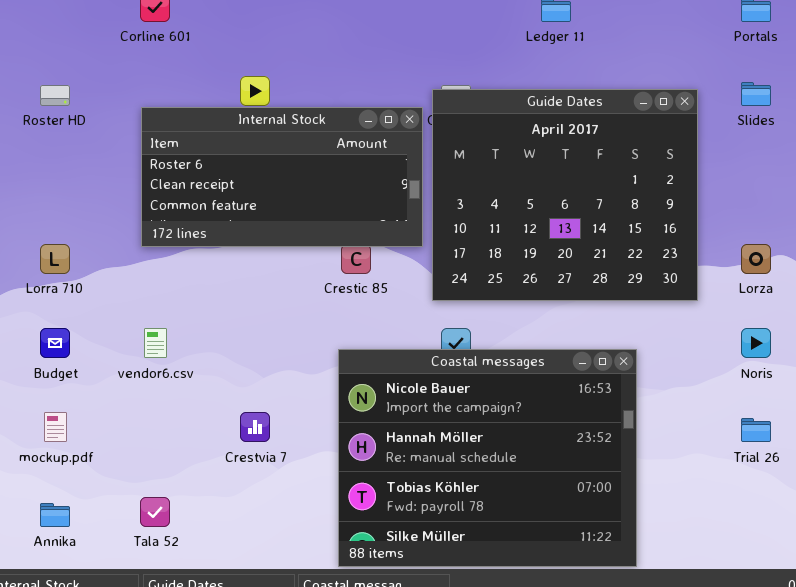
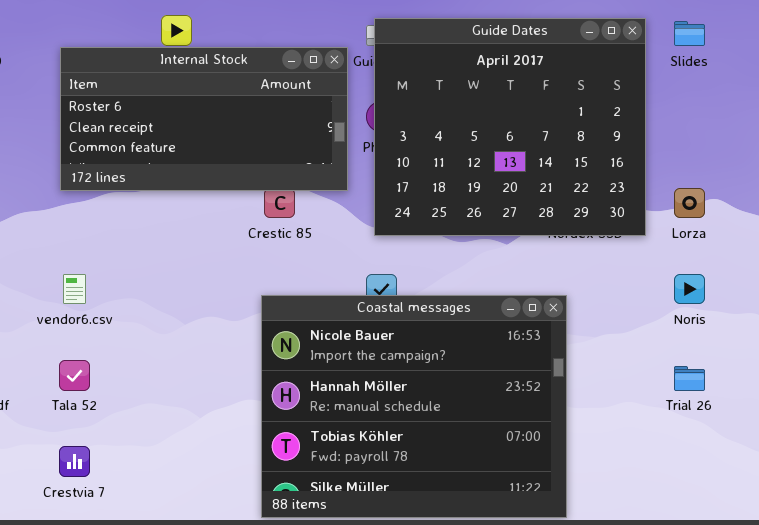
Guide Dates: [432,89,698,301] -> [374,18,646,236], moved
Crestvia 7: [240,412,270,442] -> [59,446,90,477], moved
Tala 52: [140,497,170,527] -> [59,360,90,391], moved

